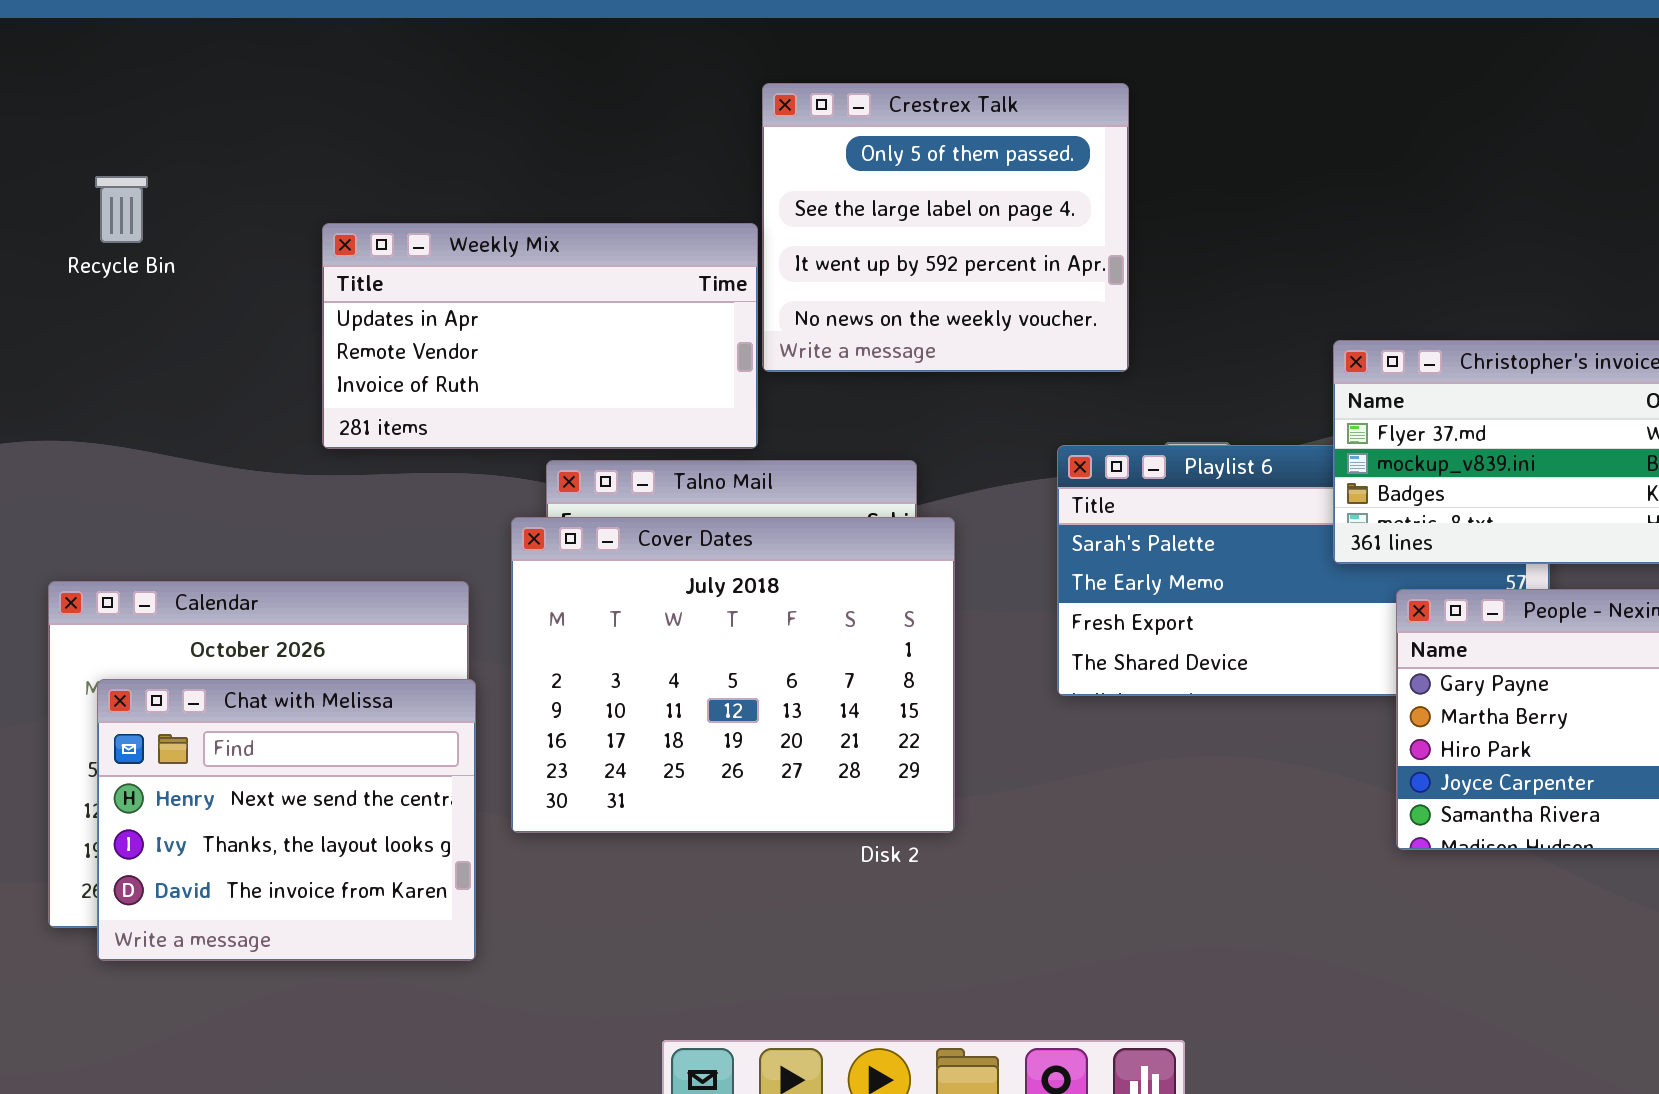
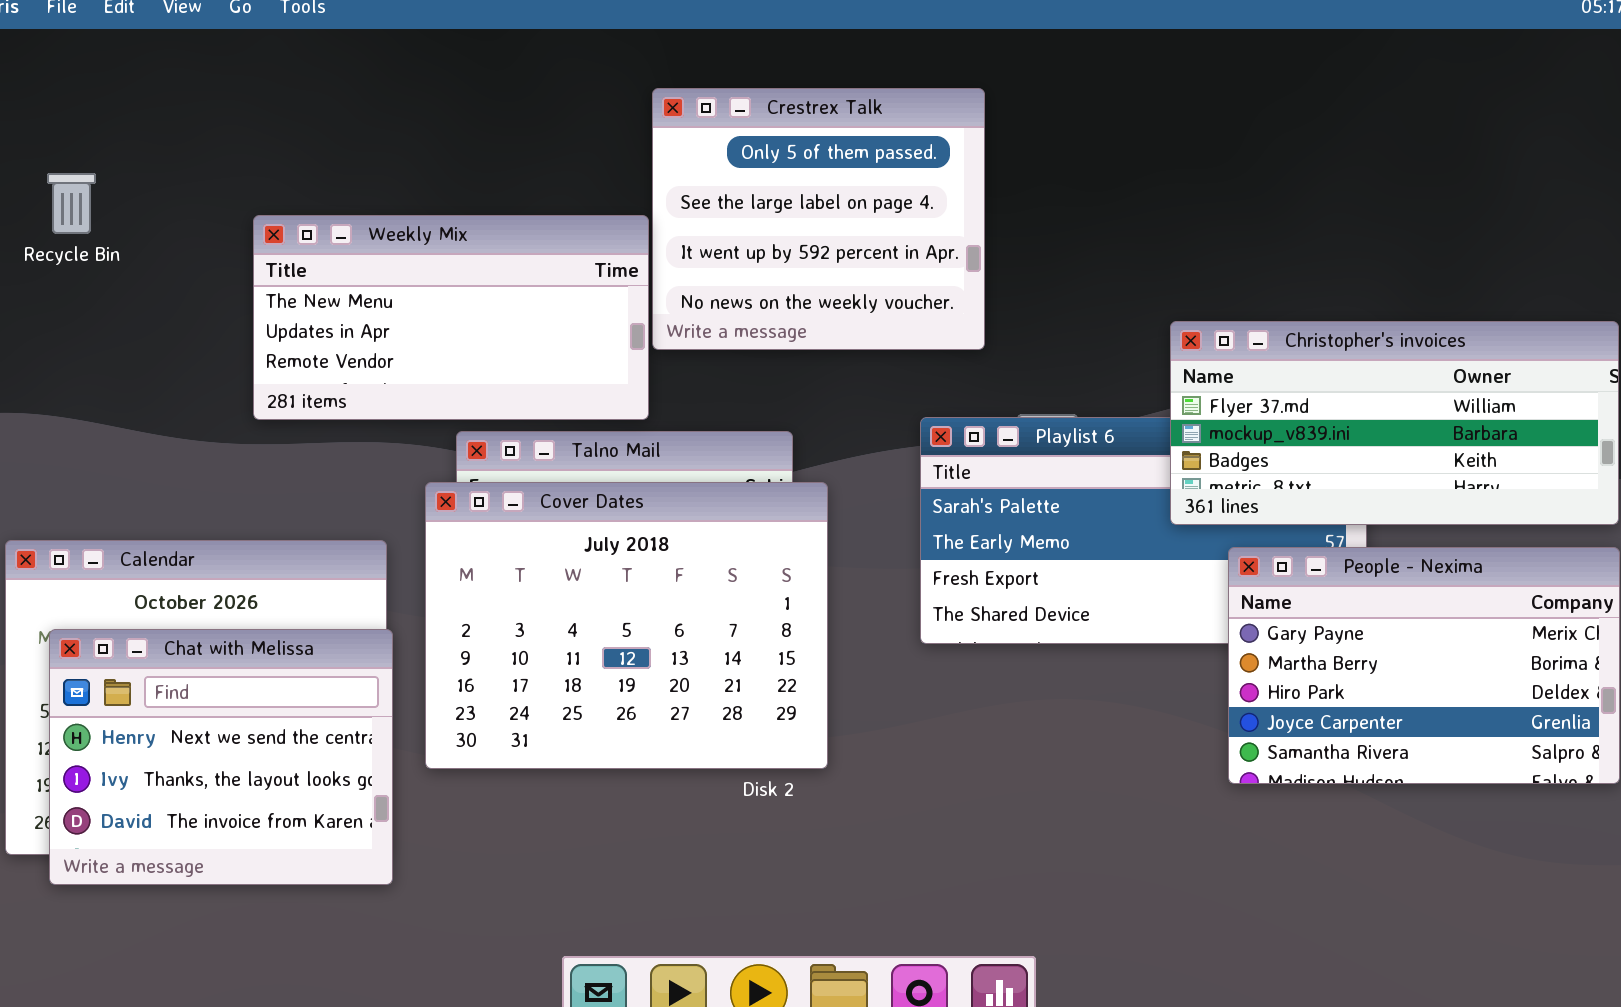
Weekly Mix: [322,223,758,449] -> [253,215,649,420], scrolled up 1 row

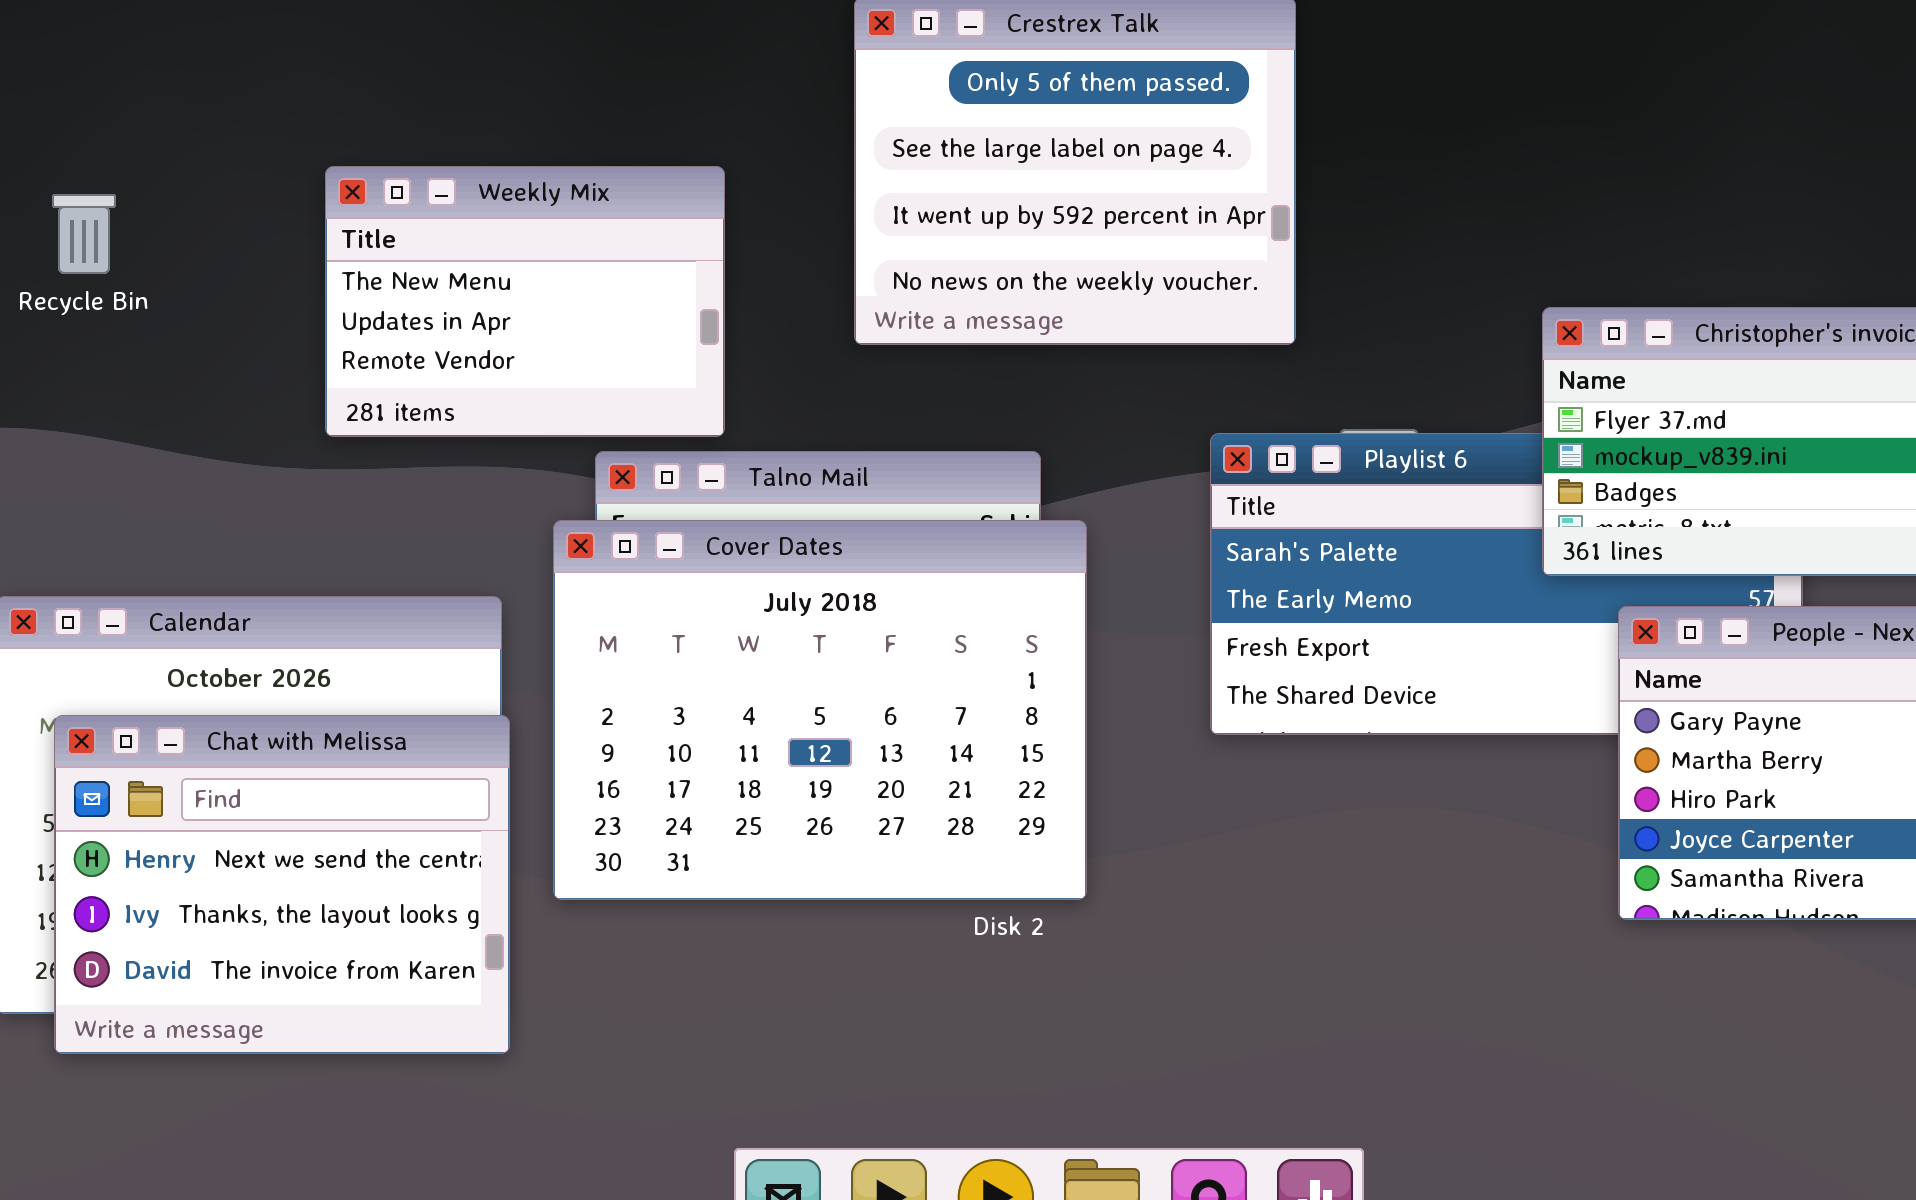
Recycle Bin: [47,173,96,234] -> [52,194,116,274], moved
Weekly Mix: [253,215,649,420] -> [325,166,725,437], resized

